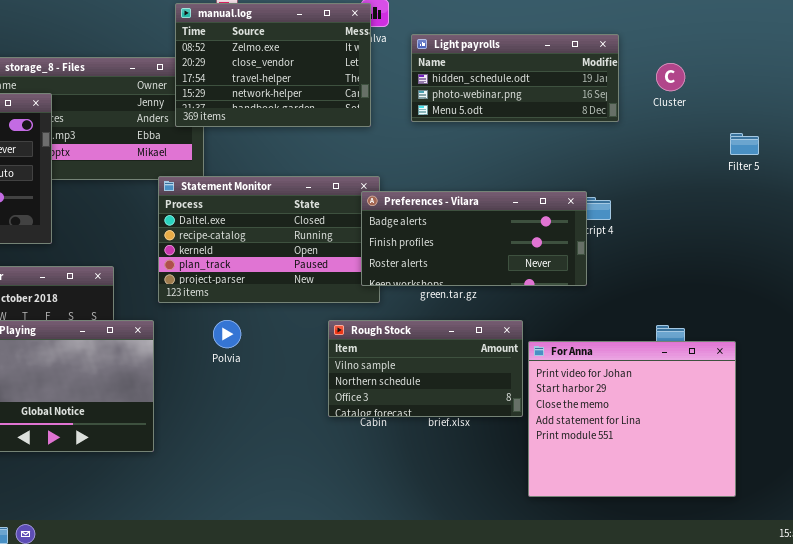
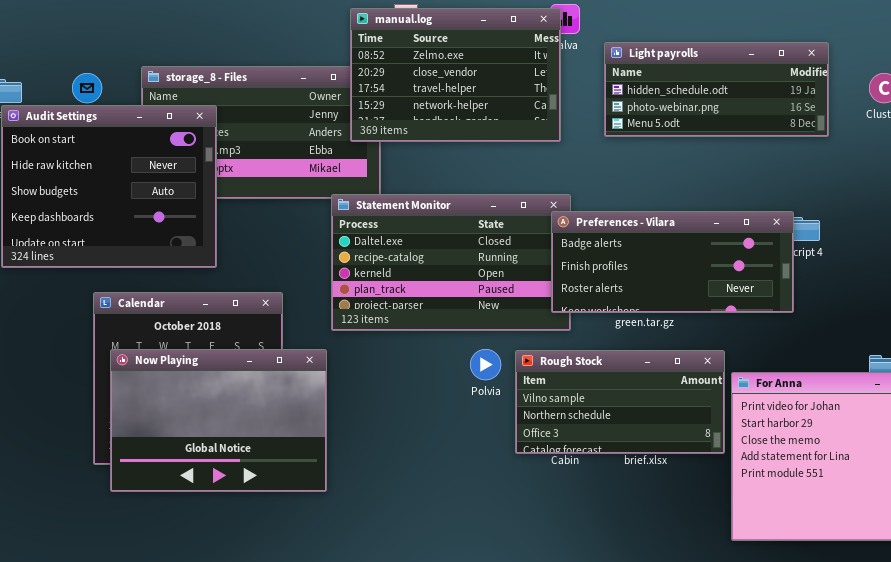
Polvia: [213,320,241,348] -> [470,349,501,380], moved

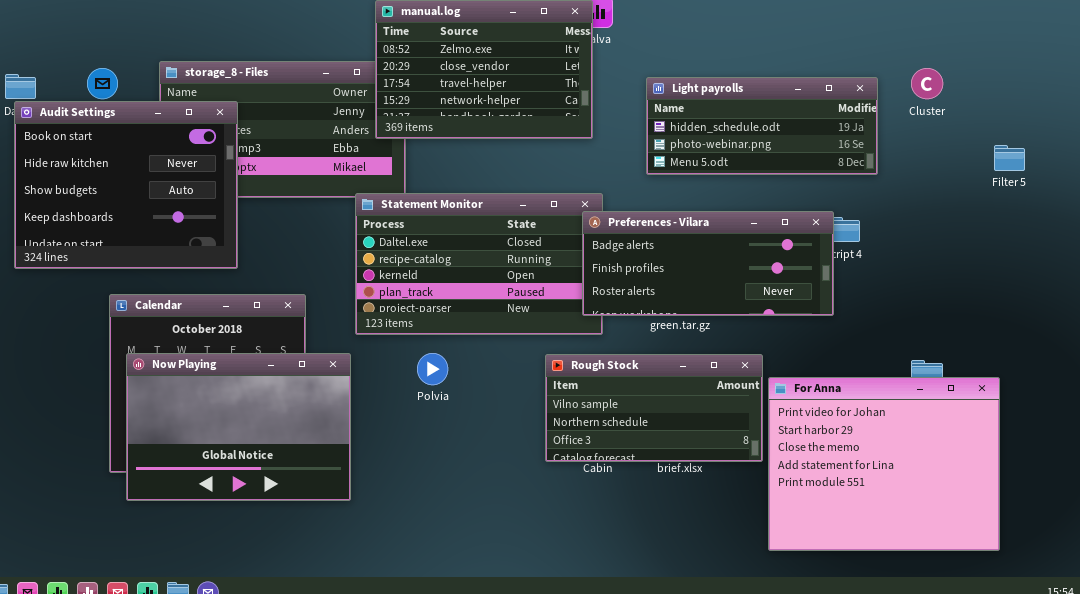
Light payrolls: [604,42,829,137] -> [646,77,878,175], moved
Polvia: [470,349,501,380] -> [417,353,448,385], moved

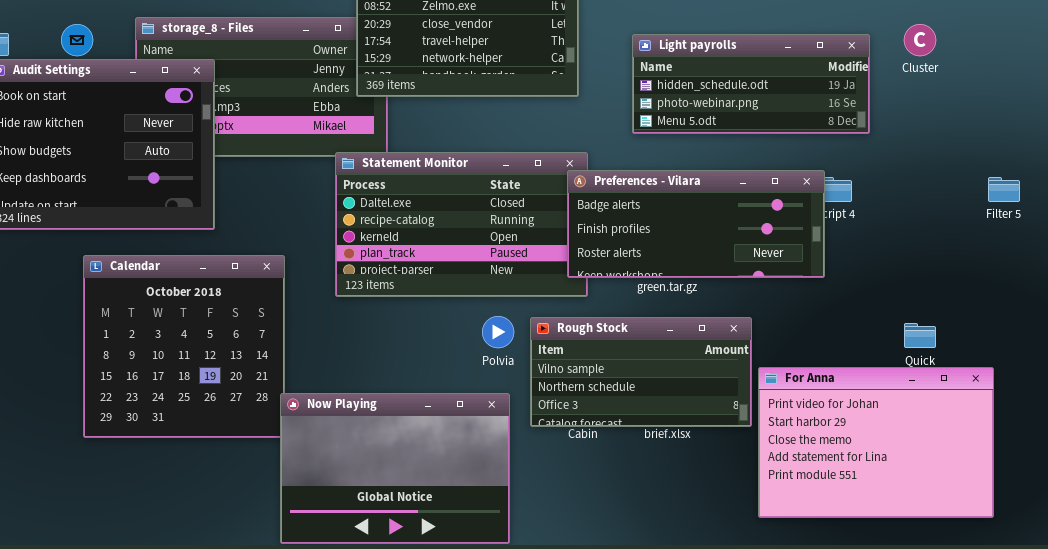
Filter 5: [994,145,1025,171] -> [988,177,1020,202], moved
Now Playing: [126,353,351,501] -> [280,393,510,544], moved
Polvia: [417,353,448,385] -> [482,316,514,348], moved
For Anna: [768,377,1000,551] -> [758,367,994,518], resized

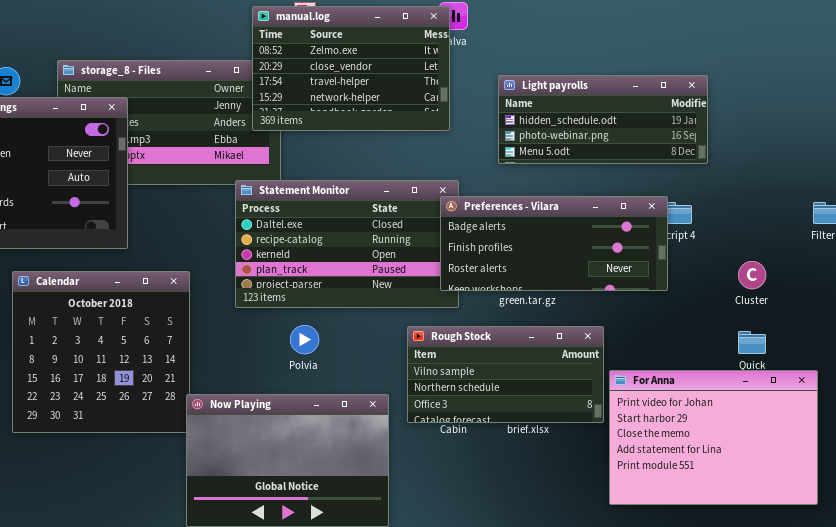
Cluster: [904,24,936,56] -> [738,261,766,289], moved
Polvia: [482,316,514,348] -> [290,325,319,354], moved

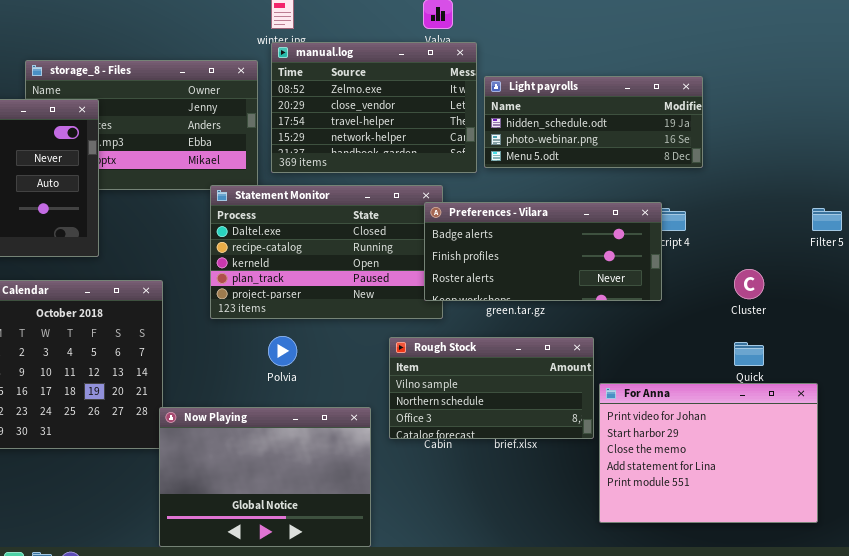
manual.log: [252,6,450,131] -> [271,42,477,173], moved

